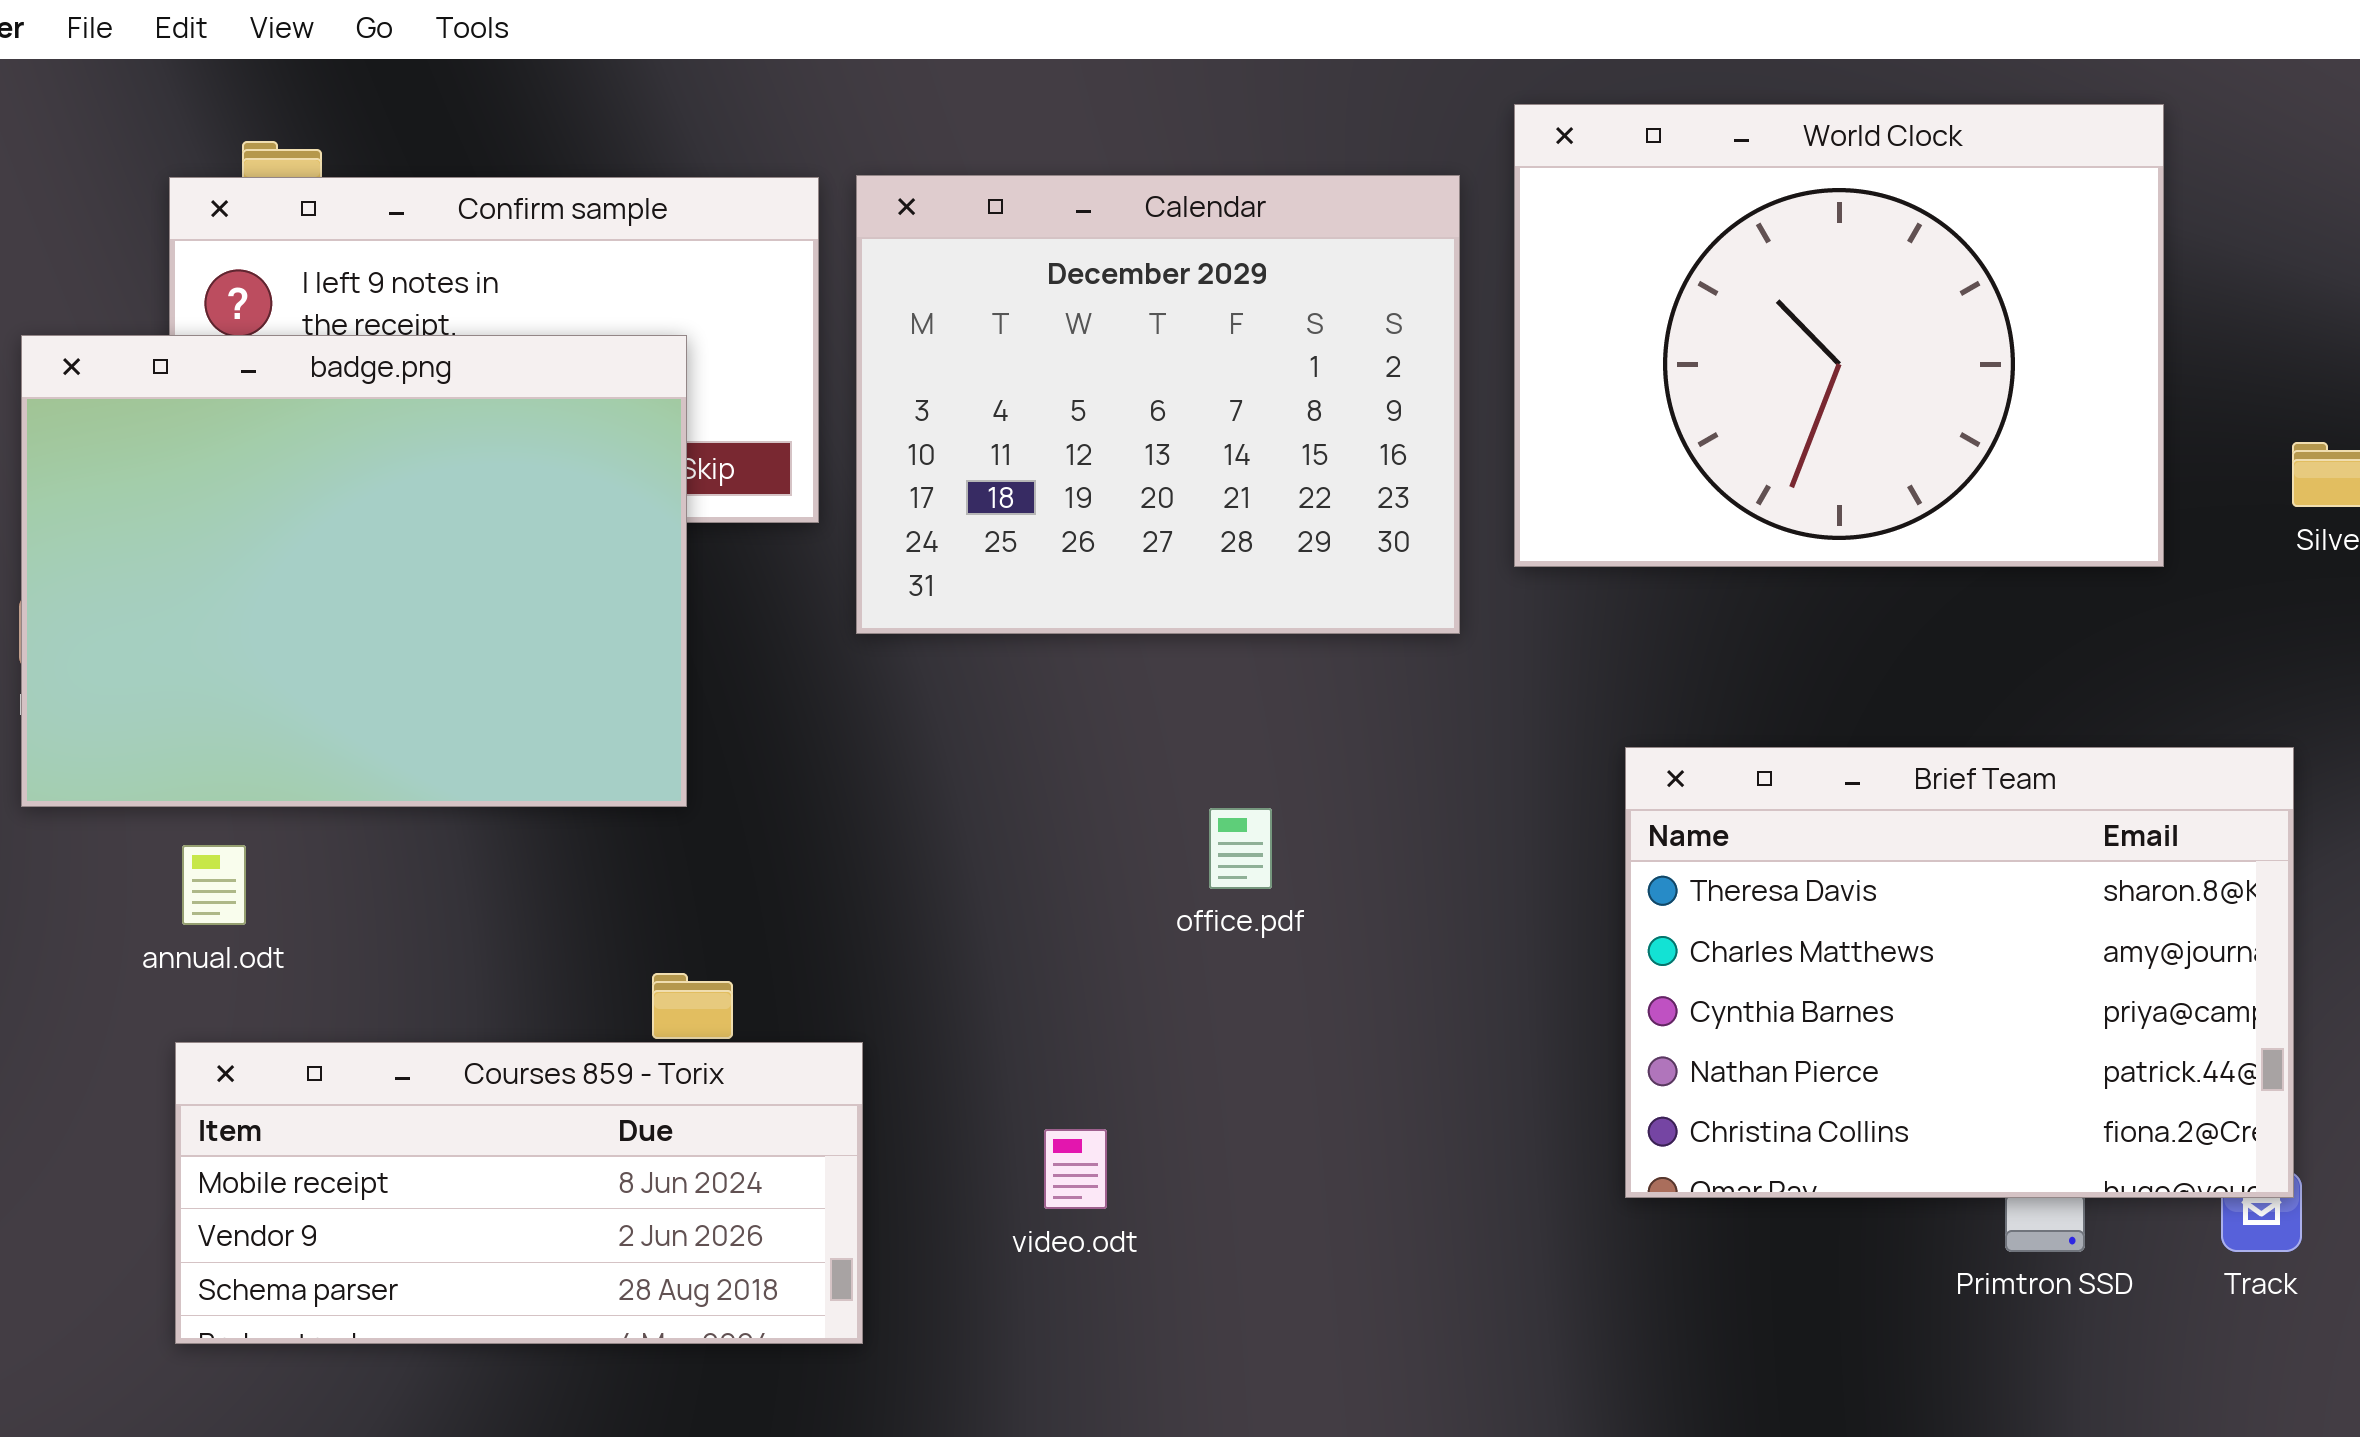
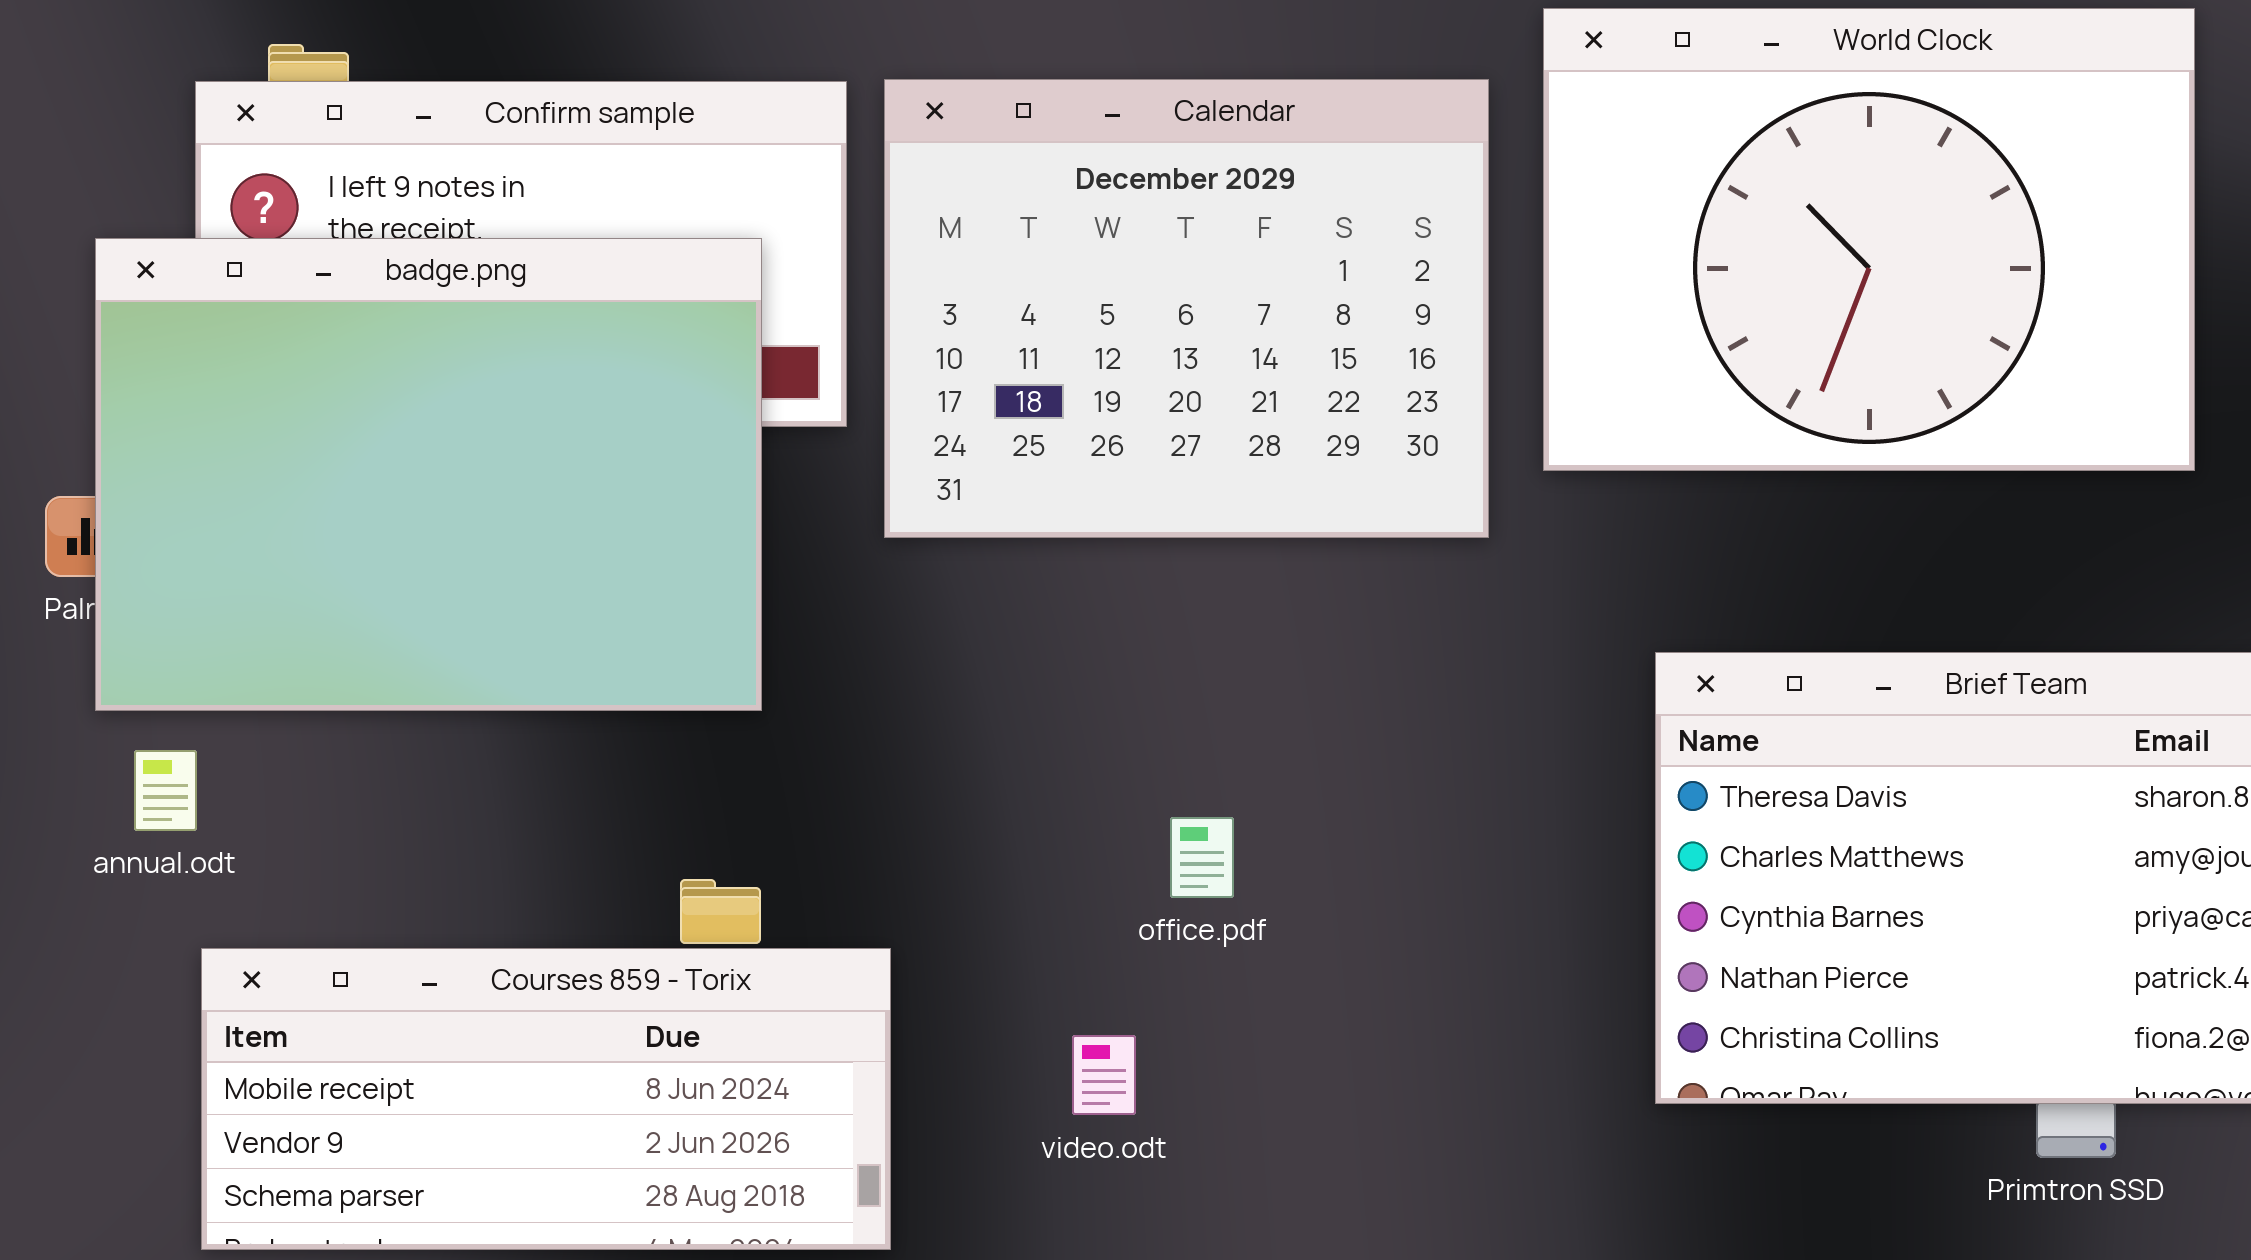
badge.png: [21,335,687,807] -> [95,238,762,711], moved
office.pdf: [1209,808,1272,889] -> [1170,817,1234,898], moved
annual.odt: [182,845,246,925] -> [134,750,197,831], moved

